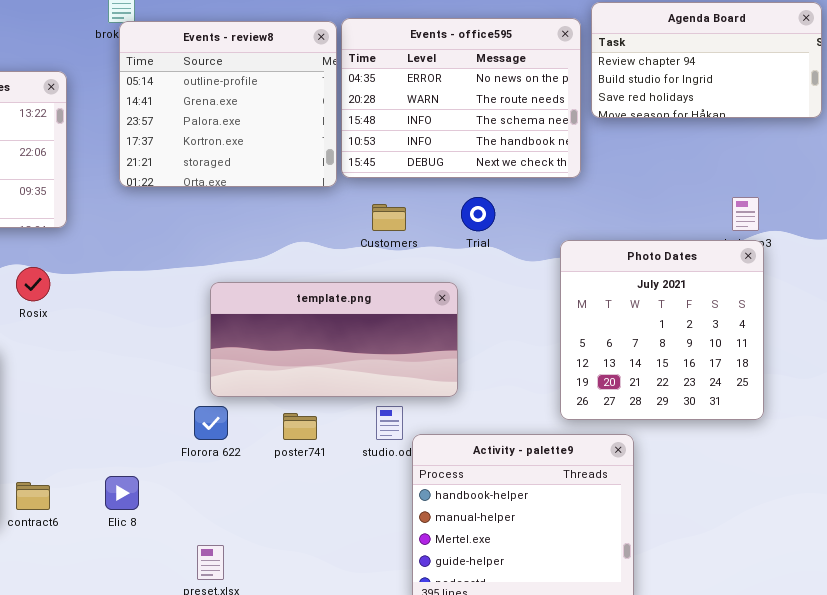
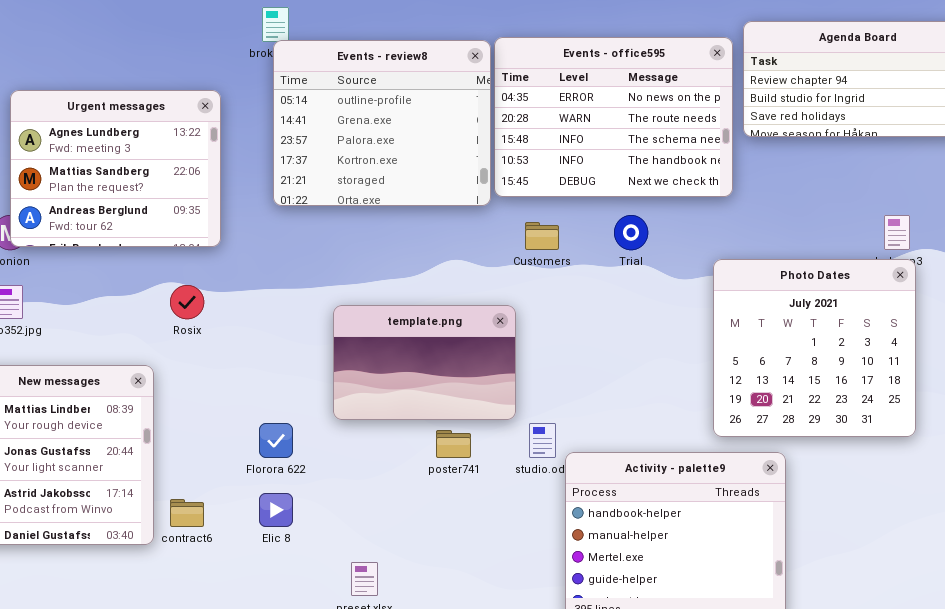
template.png: [210,282,458,397] -> [333,305,516,420], moved, resized
Florora 622: [194,406,228,440] -> [259,423,293,458], moved

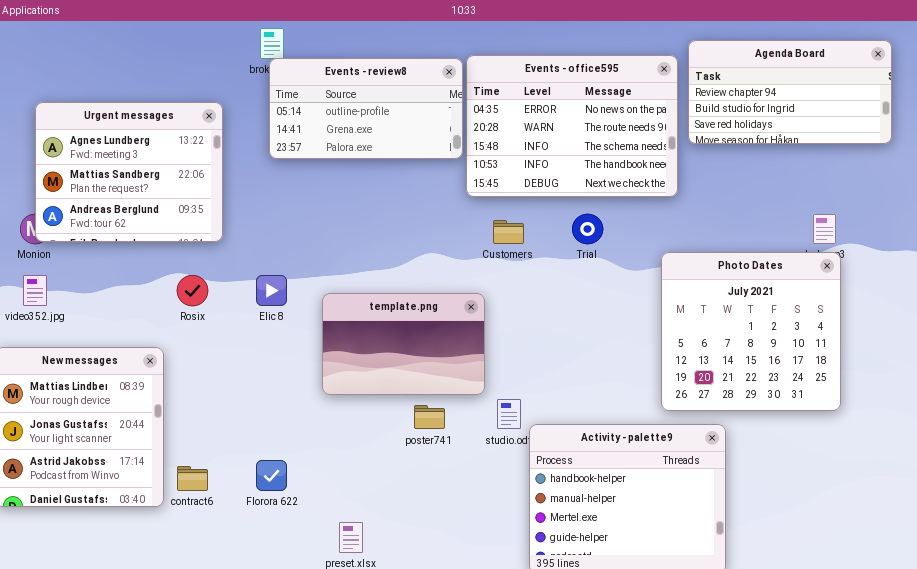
Events - review8: [273,40,491,206] -> [269,58,463,159], resized
Florora 622: [259,423,293,458] -> [256,460,287,491], moved
Elic 8: [259,493,293,527] -> [256,275,287,306], moved

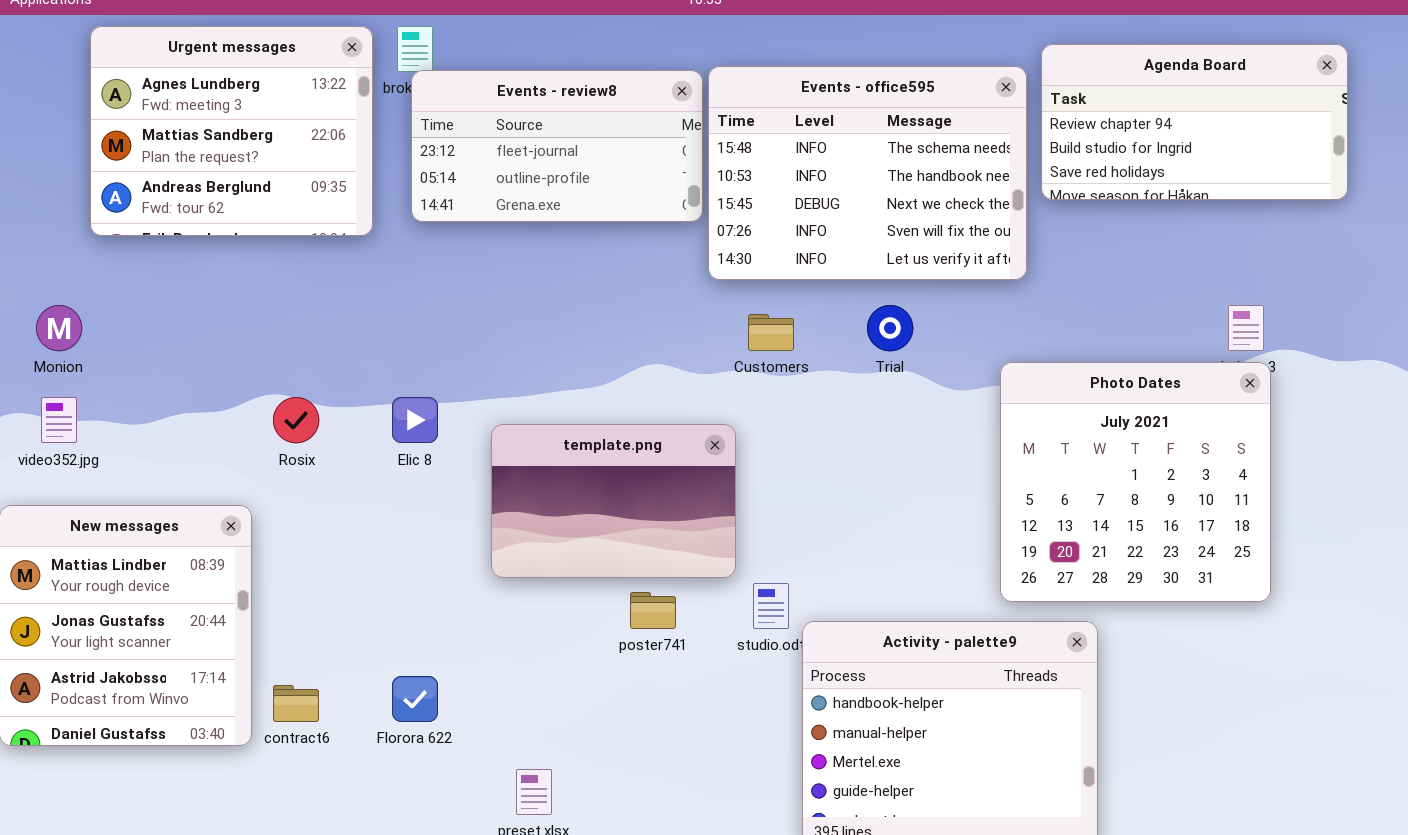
Events - office595: [466,55,678,197] -> [708,66,1027,280], scrolled down 2 rows
Events - review8: [269,58,463,159] -> [411,70,703,222], scrolled up 1 row
Urgent messages: [35,102,223,242] -> [90,26,373,236], moved

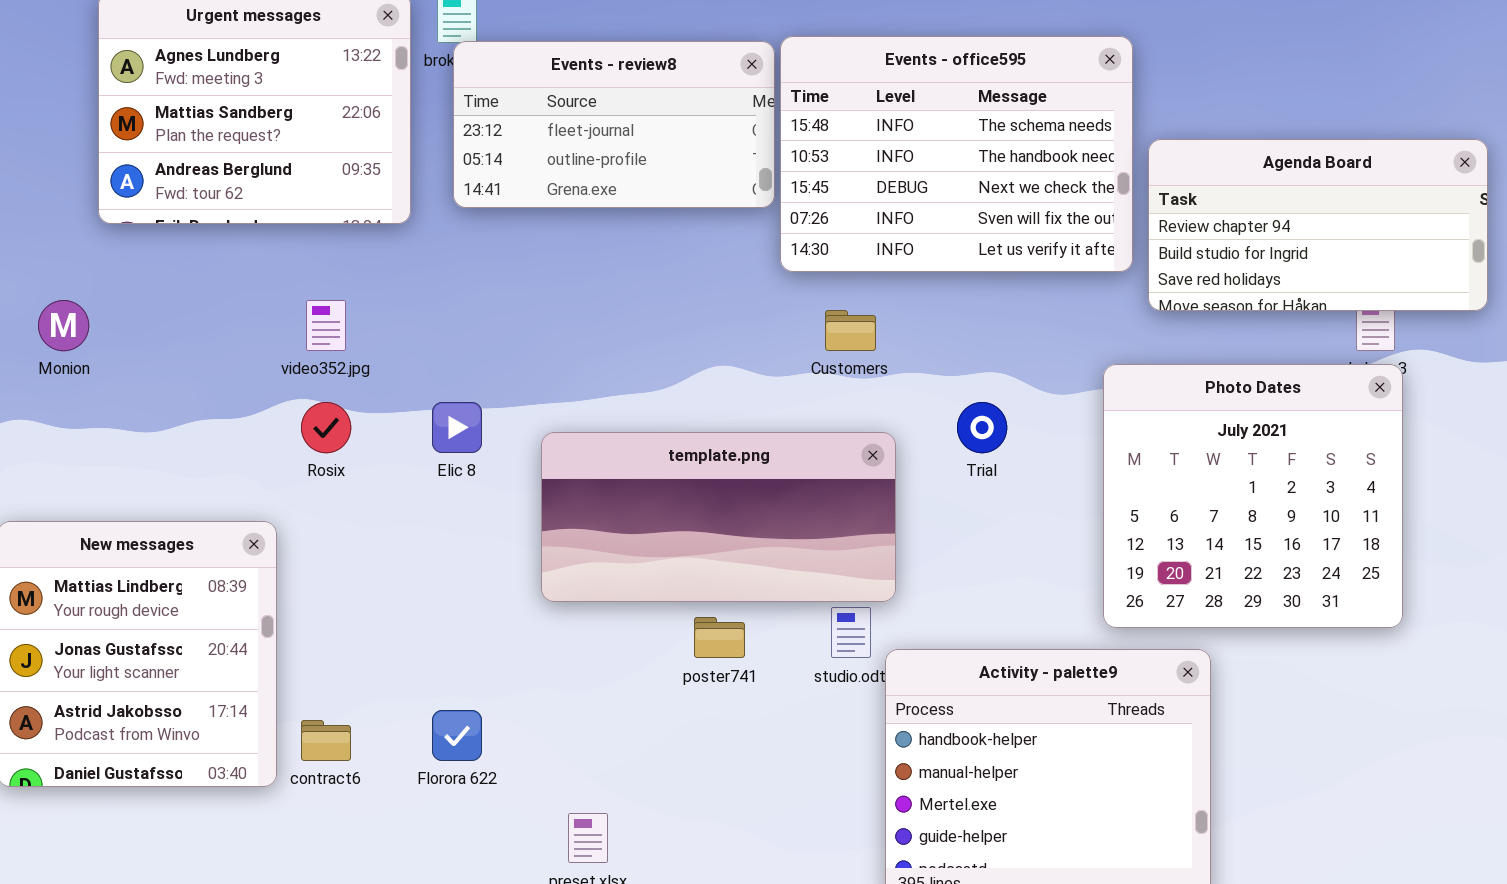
Agenda Board: [1041,44,1348,200] -> [1148,139,1488,311], moved
Trial: [867,305,913,351] -> [957,402,1007,453], moved
video352.jpg: [41,397,77,443] -> [306,300,346,351], moved
template.png: [491,424,736,578] -> [541,432,896,602], resized

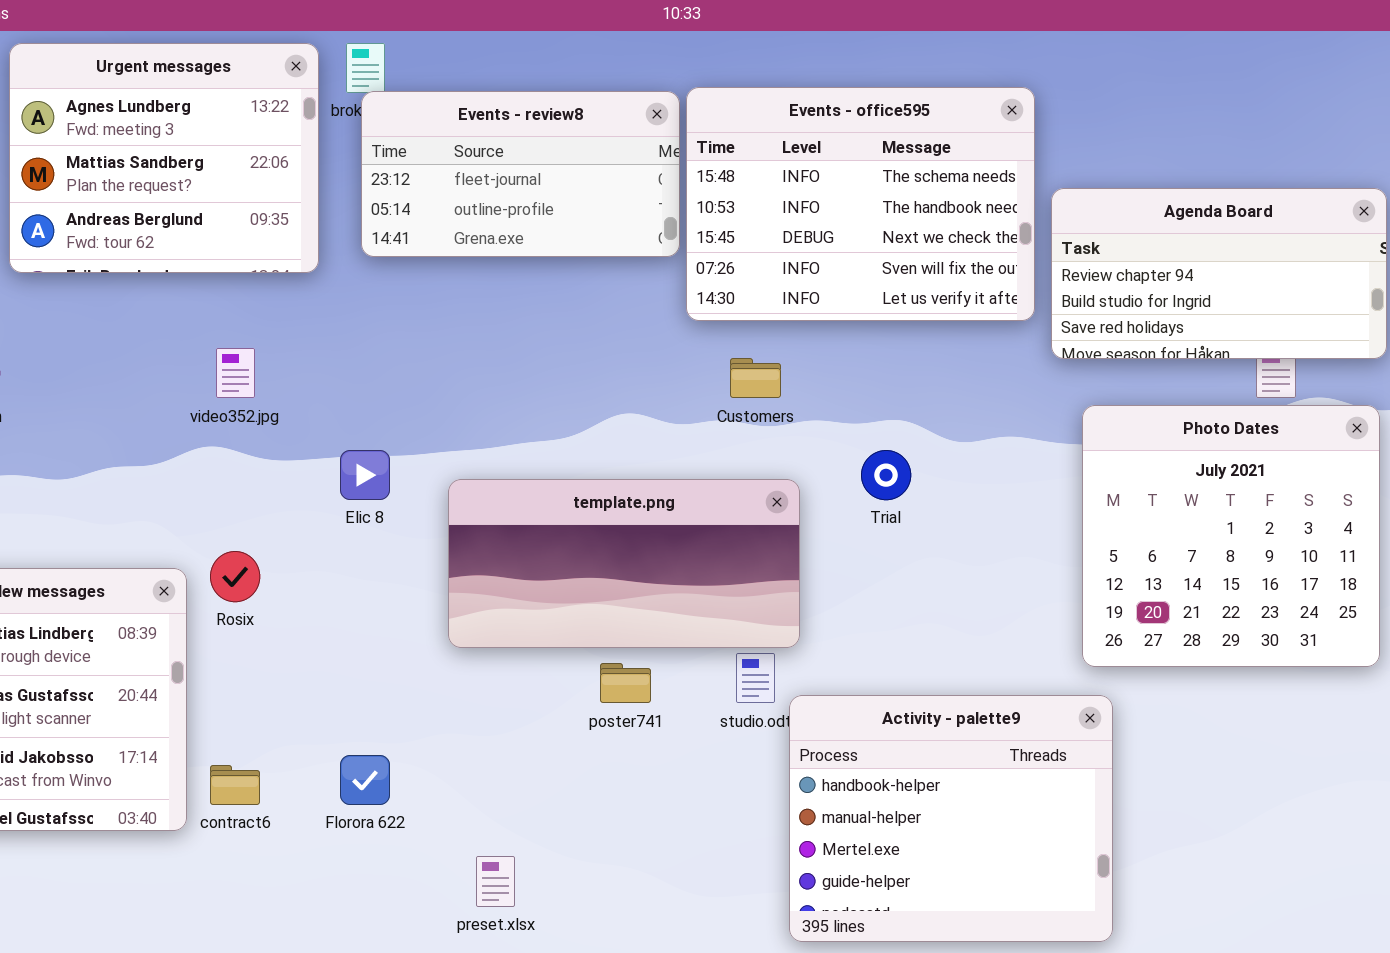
Photo Dates: [1103,364,1403,628] -> [1082,405,1380,667], moved
Rosix: [301,402,351,453] -> [210,551,260,602], moved

